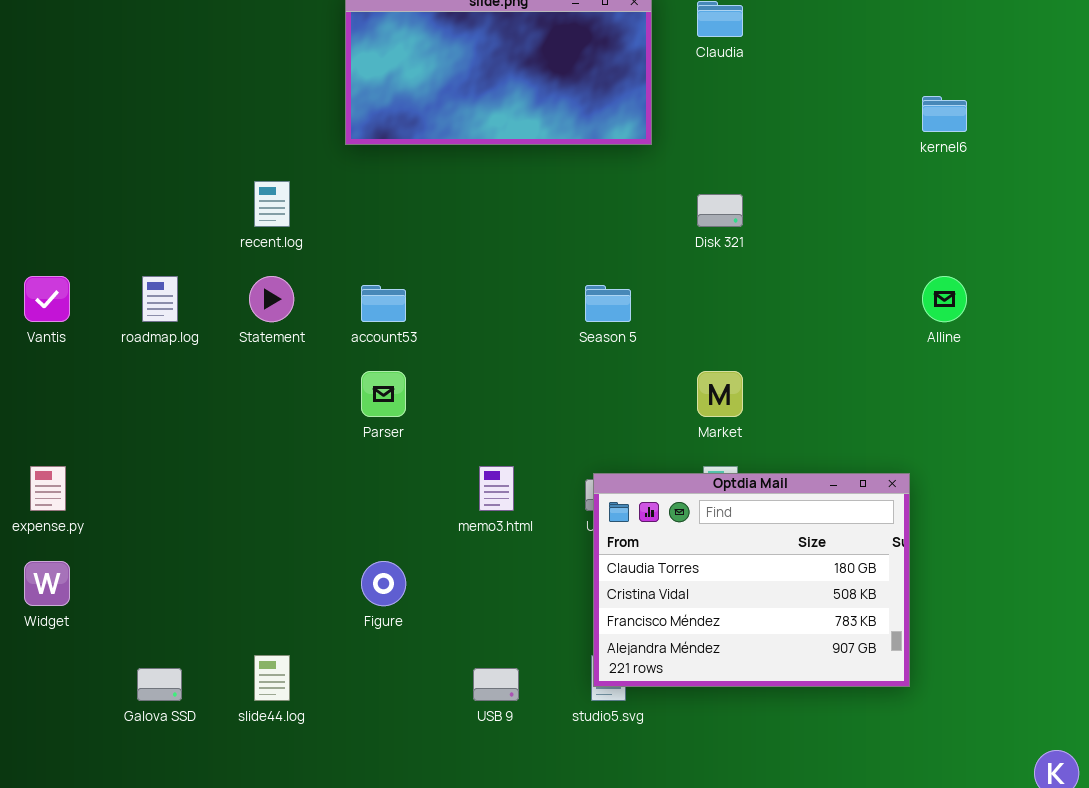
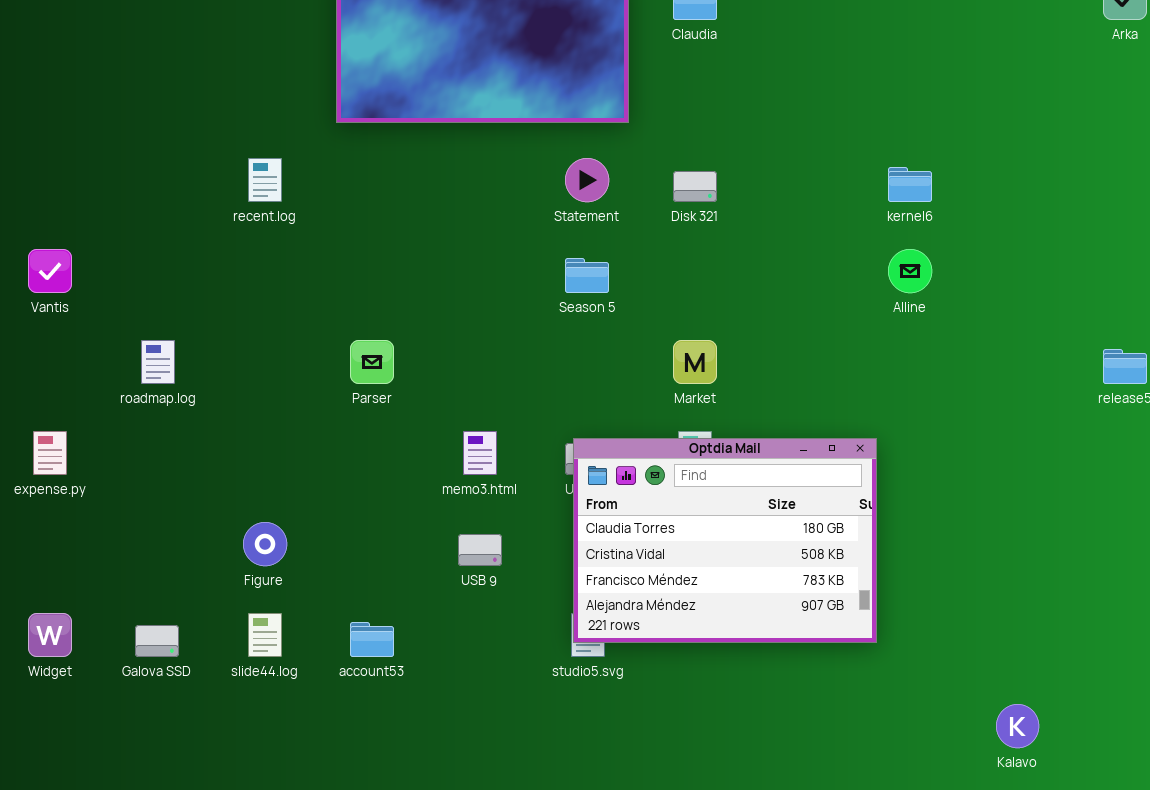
kernel6: [922,96,967,132] -> [888,167,932,202], moved
roadmap.log: [142,276,178,322] -> [141,340,175,384], moved
Statement: [249,276,294,322] -> [565,158,609,202], moved
account53: [361,285,406,322] -> [350,622,394,657], moved
Widget: [24,561,70,606] -> [28,613,72,657], moved
Figure: [361,561,406,606] -> [243,522,287,566], moved
USB 9: [473,668,519,701] -> [458,534,502,566], moved

